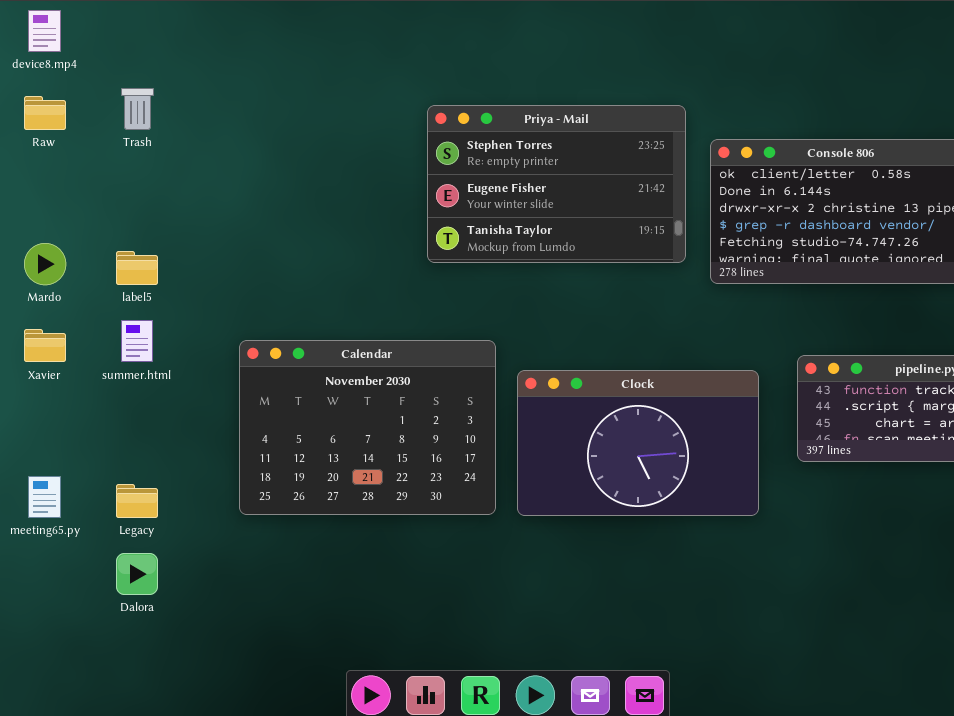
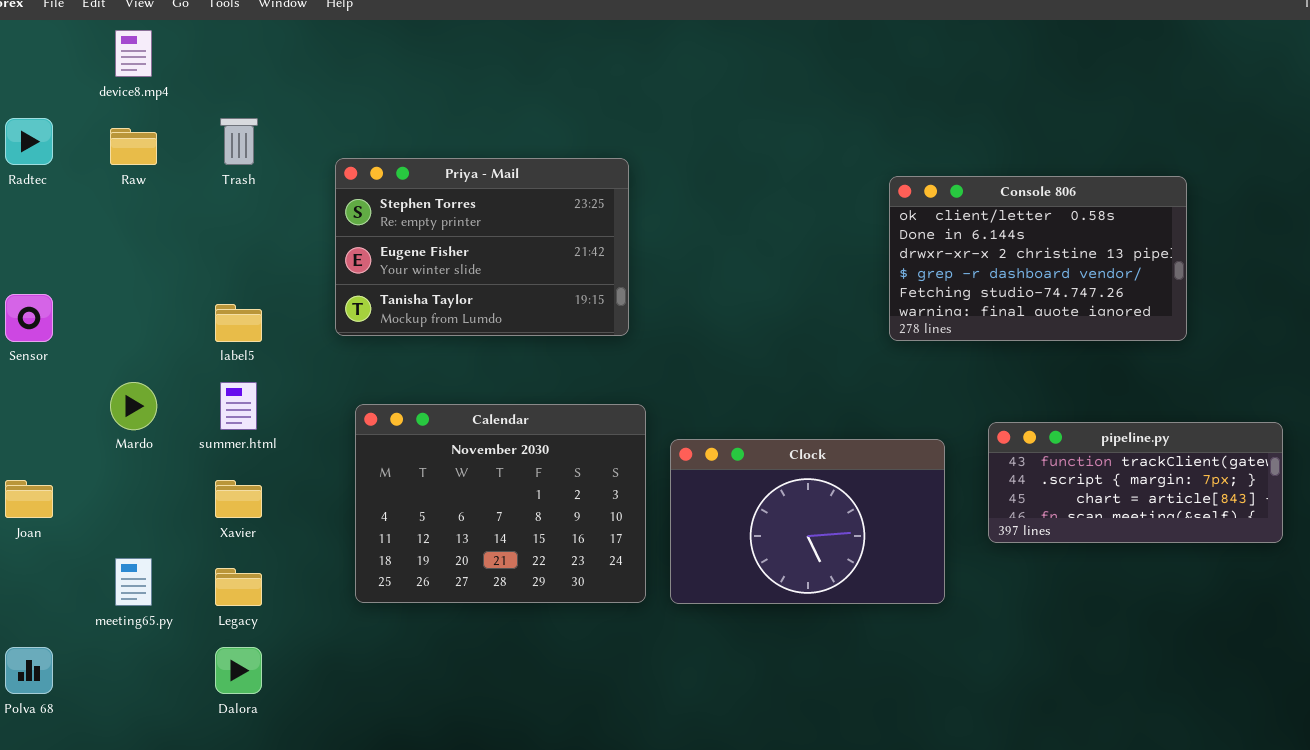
Priya - Mail: [427,105,686,263] -> [335,158,629,336], moved
Mardo: [24,243,66,285] -> [110,382,157,430], moved
Xavier: [24,329,66,362] -> [215,480,262,518], moved

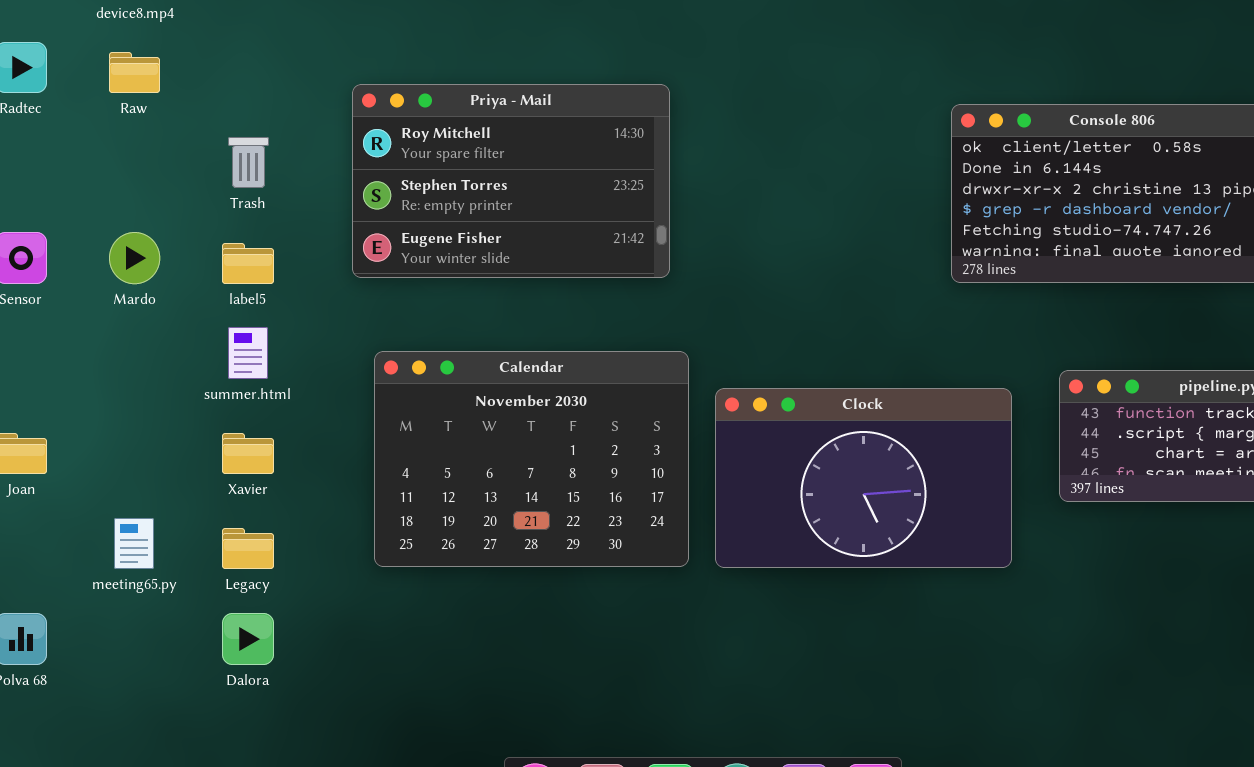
Trash: [220,118,258,165] -> [228,137,269,188], moved
Priya - Mail: [335,158,629,336] -> [352,84,670,278], scrolled up 1 row
Mardo: [110,382,157,430] -> [109,232,160,284], moved

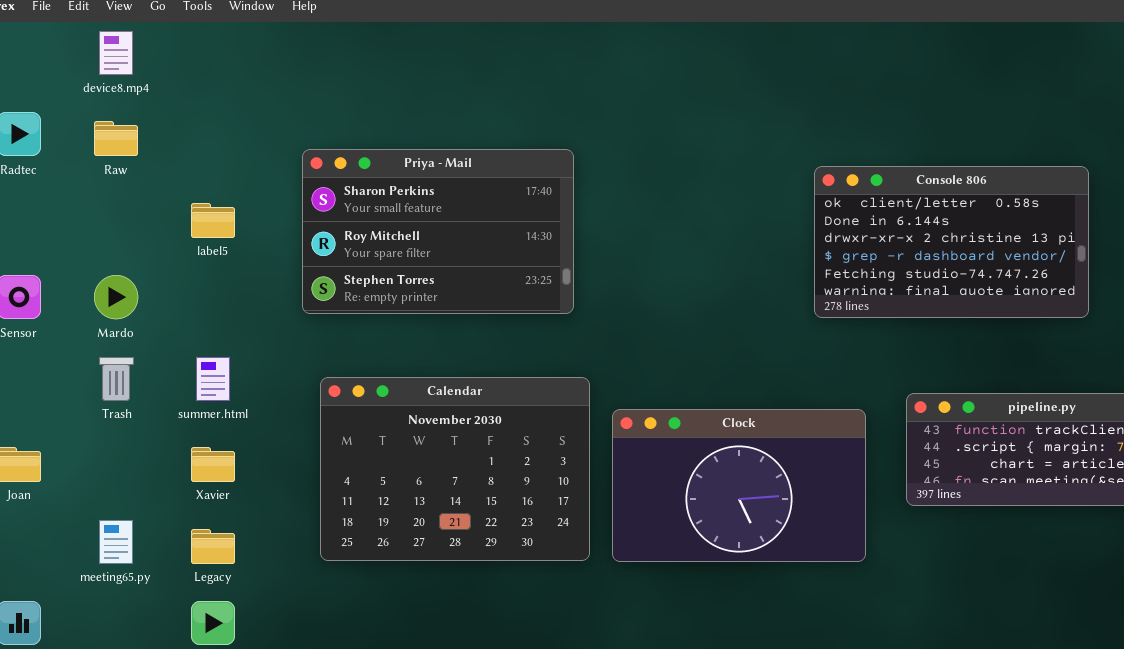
Priya - Mail: [352,84,670,278] -> [302,149,574,314], scrolled up 1 row
Trash: [228,137,269,188] -> [99,357,134,401], moved
label5: [222,243,274,284] -> [191,203,235,238], moved

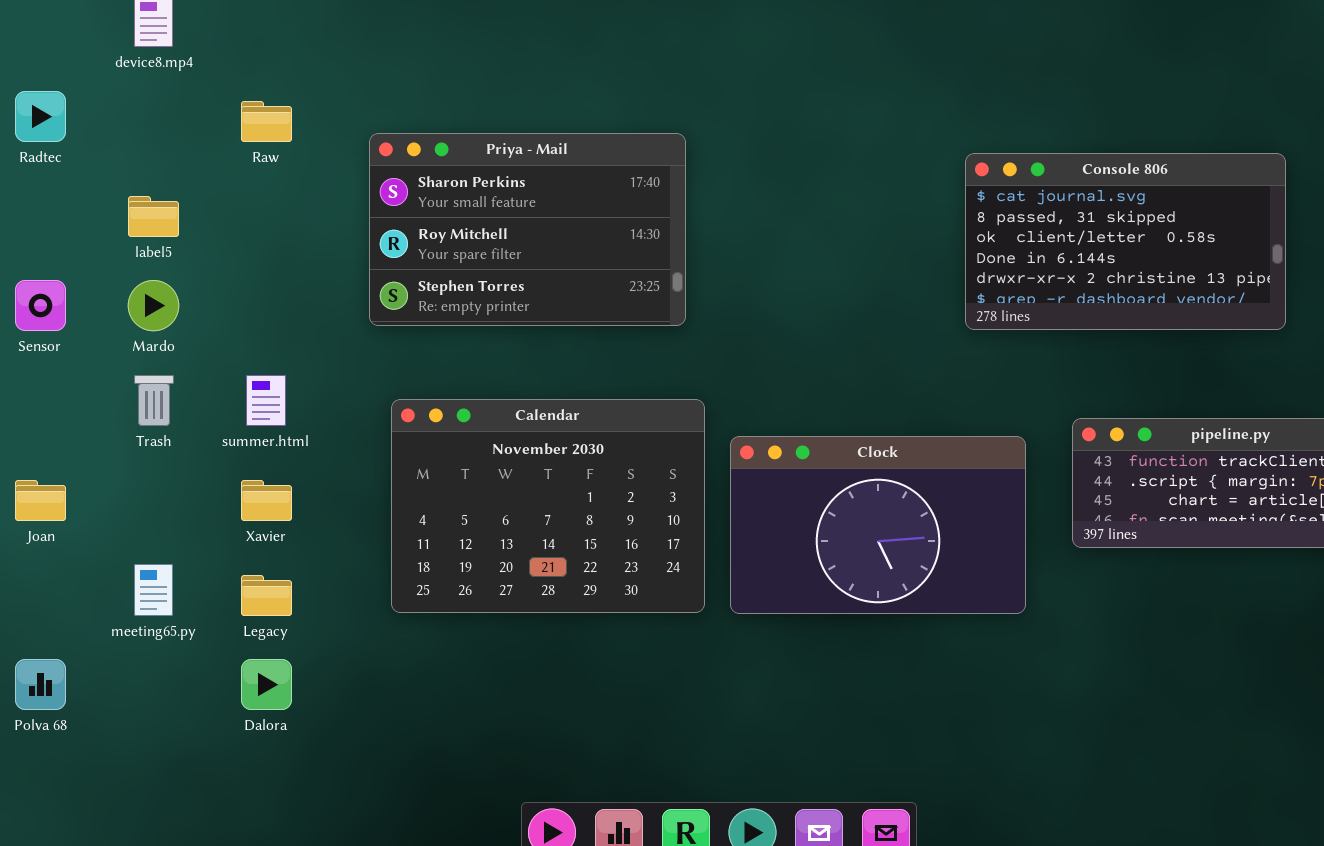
Raw: [94,121,138,156] -> [241,101,292,142], moved
Console 806: [814,166,1089,318] -> [965,153,1286,330], scrolled up 2 rows
label5: [191,203,235,238] -> [128,196,179,237], moved

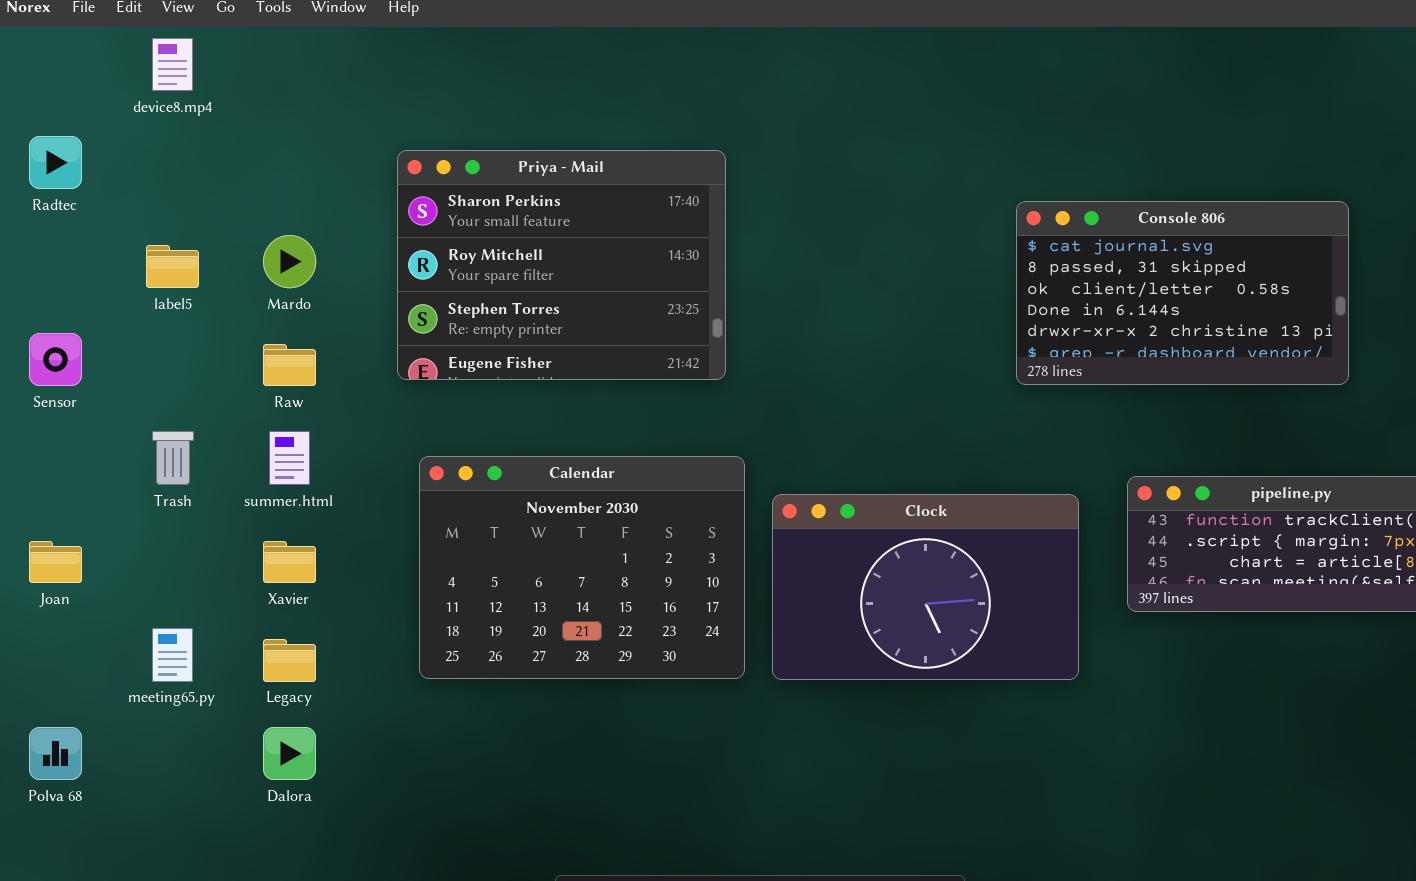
Raw: [241,101,292,142] -> [263,344,316,386], moved
Priya - Mail: [369,133,686,326] -> [397,150,726,380], resized
Mardo: [128,280,179,331] -> [263,235,316,288], moved

